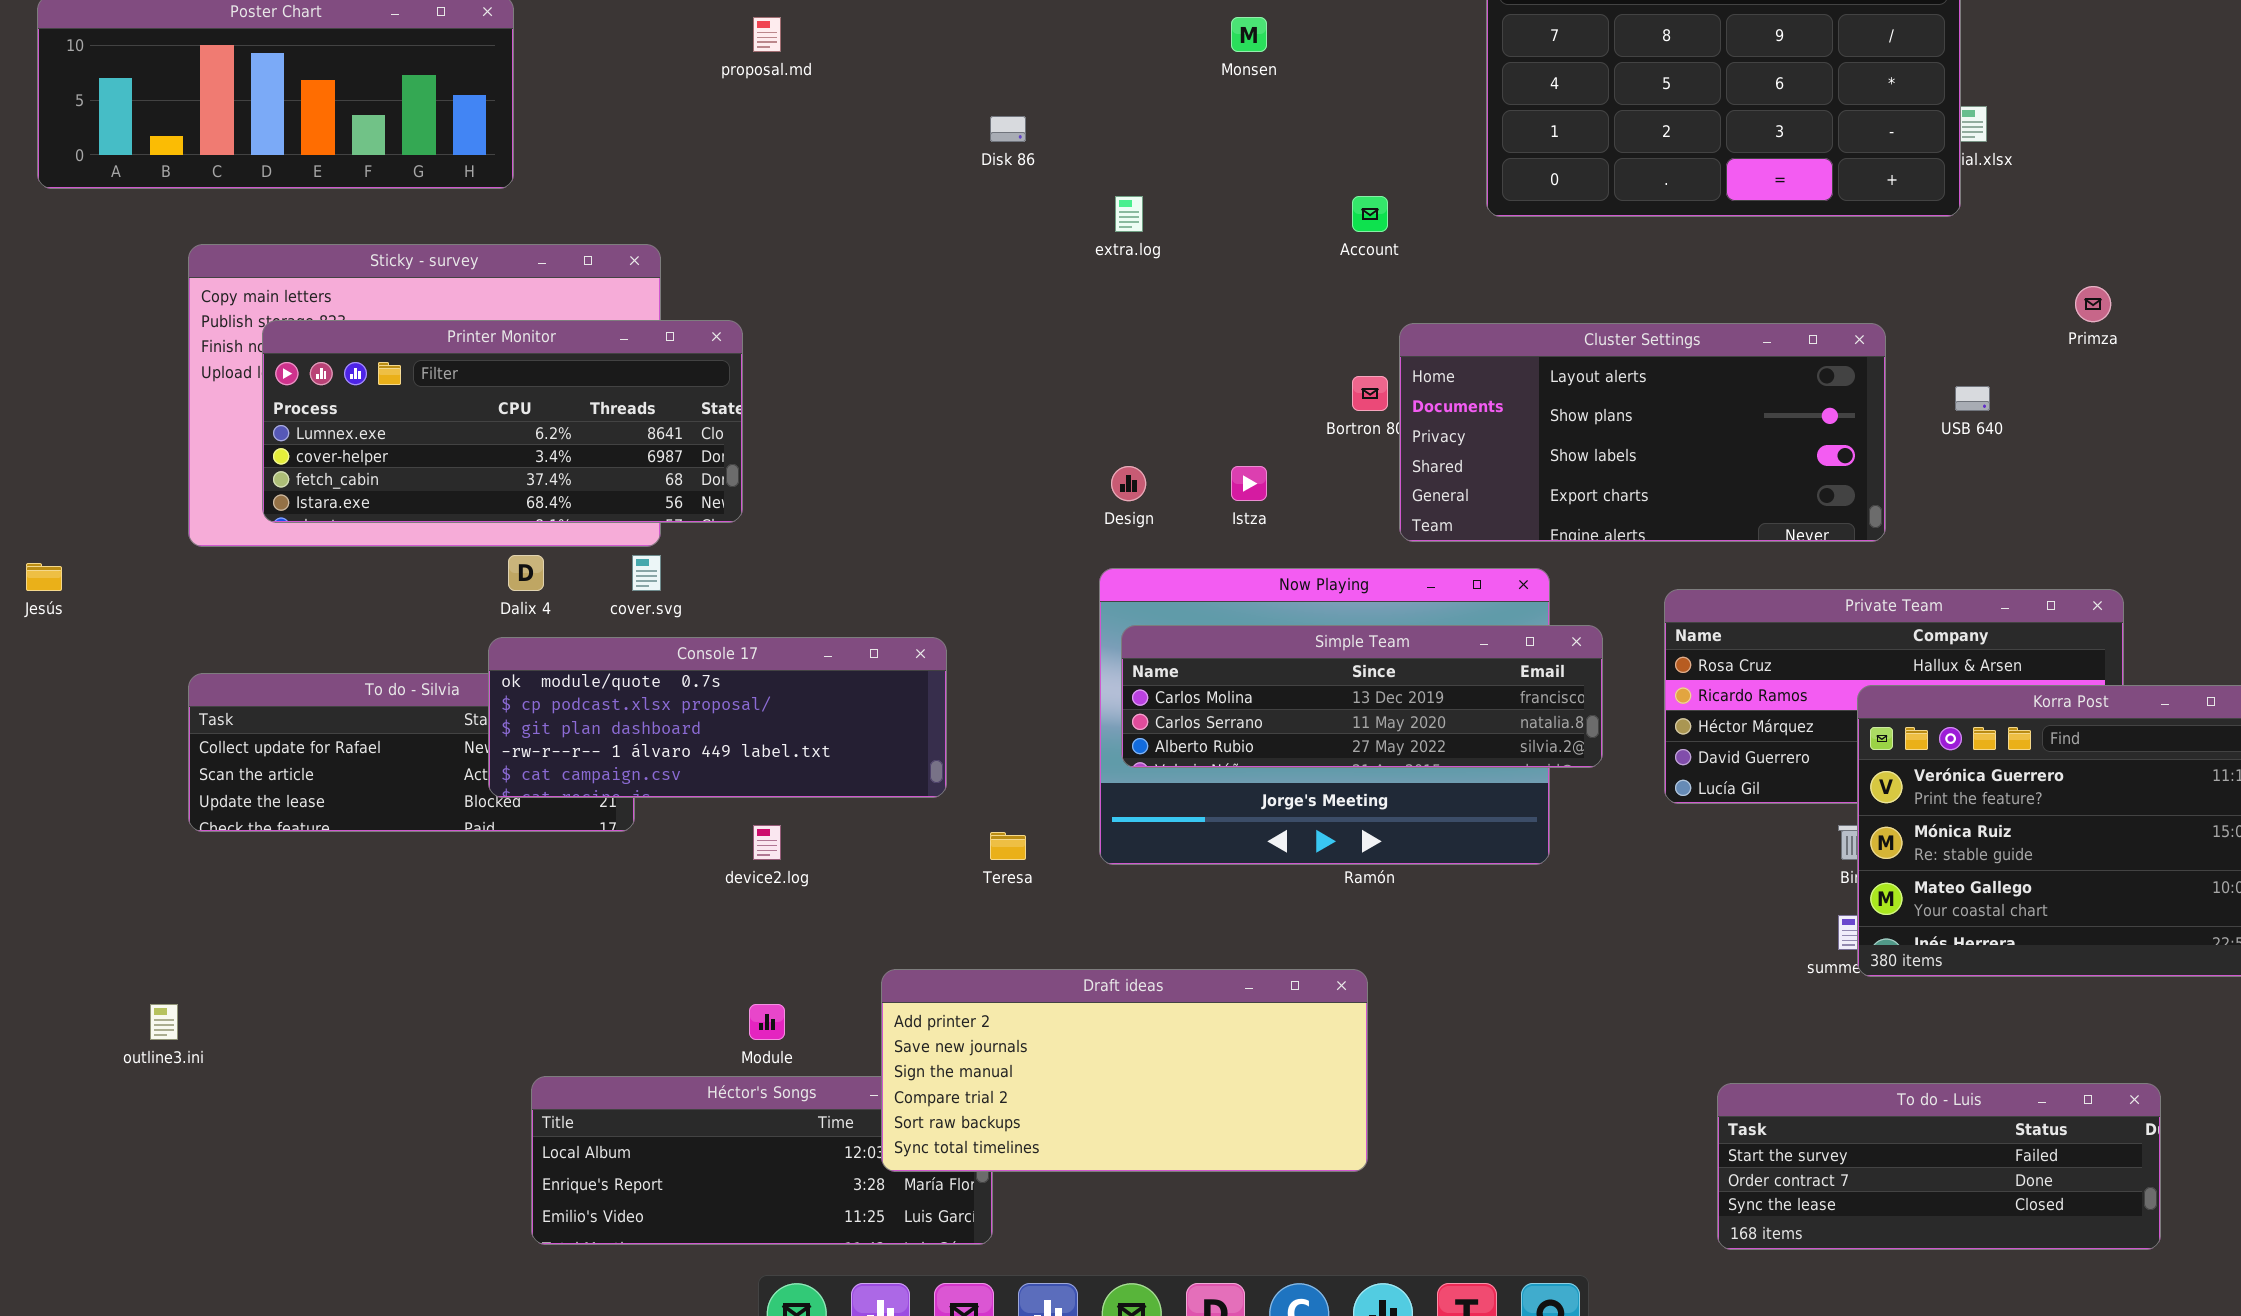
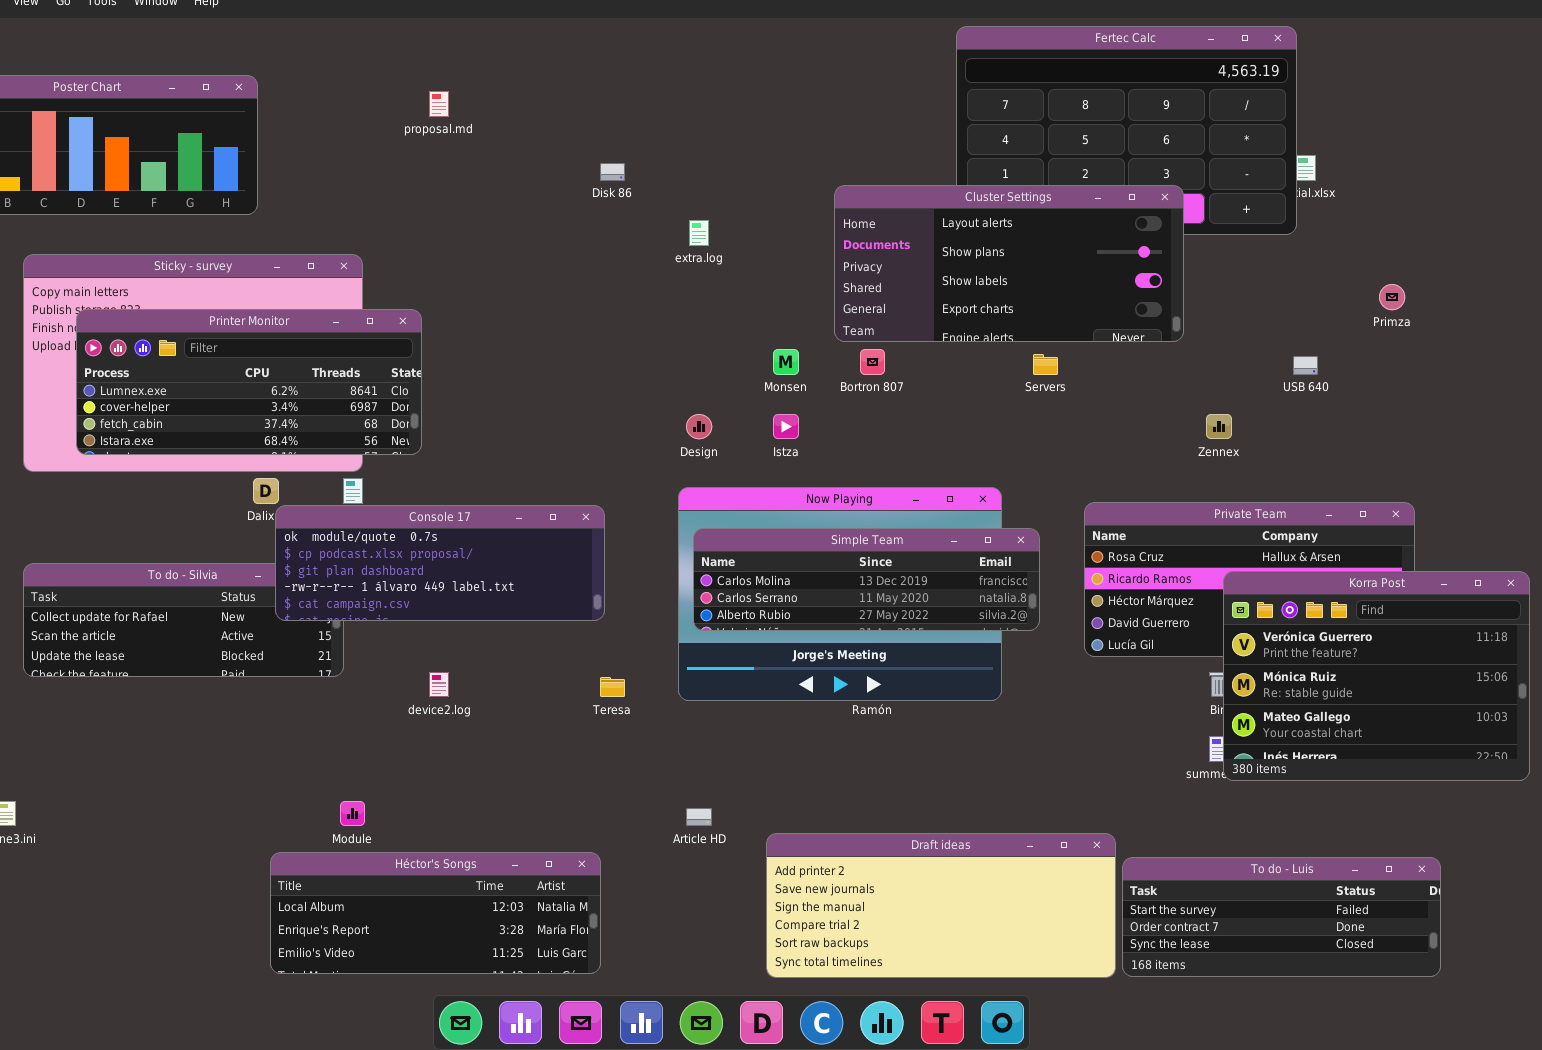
Monsen: [1231,17,1267,52] -> [773,349,799,375], moved
Cluster Settings: [1399,323,1886,542] -> [834,185,1184,342], moved
Console 17: [488,637,947,798] -> [275,505,605,621], moved
Draft ideas: [881,969,1368,1172] -> [766,833,1116,978], moved
Module: [749,1004,785,1040] -> [340,801,365,826], moved

